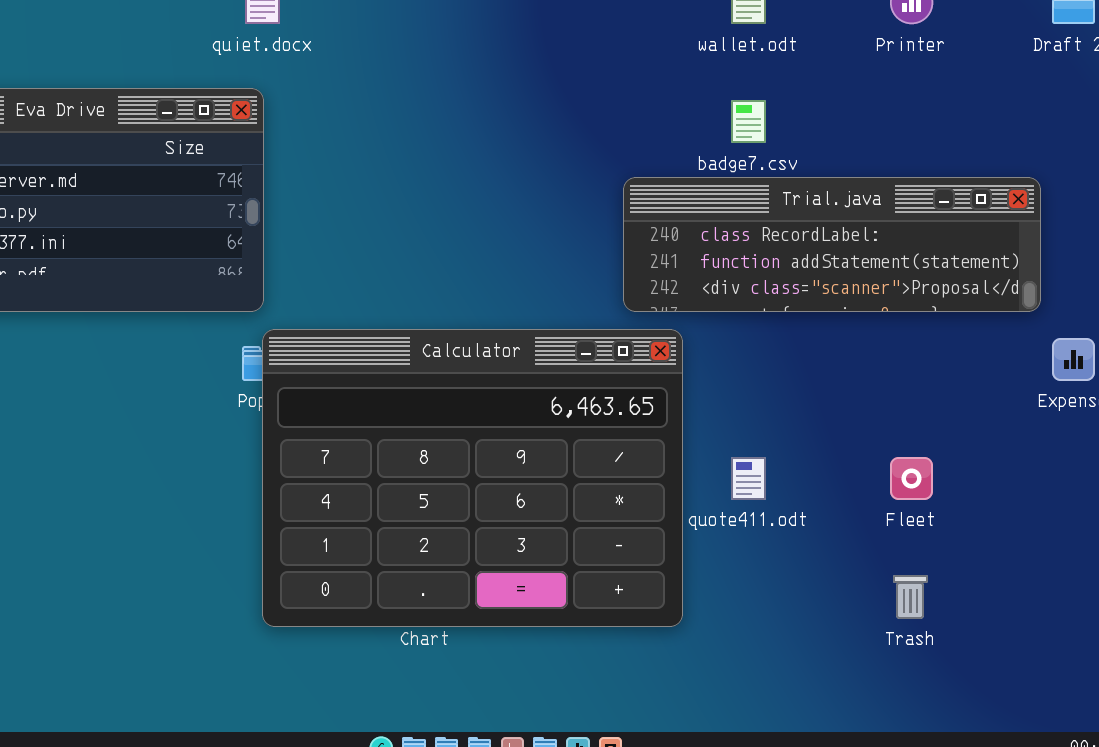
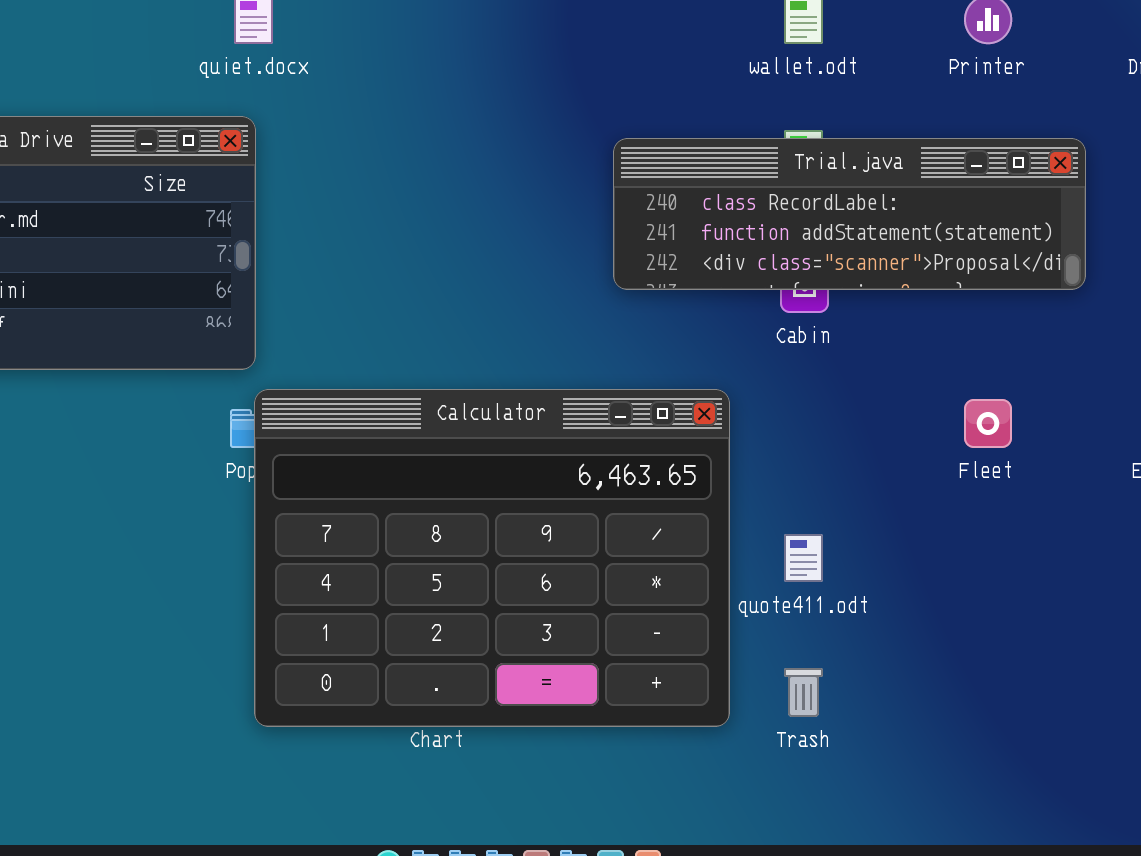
Trial.java: [623,177,1041,312] -> [613,138,1086,290], moved
Fleet: [890,457,933,500] -> [964,399,1012,448], moved
Trash: [893,575,928,619] -> [784,668,823,717], moved

